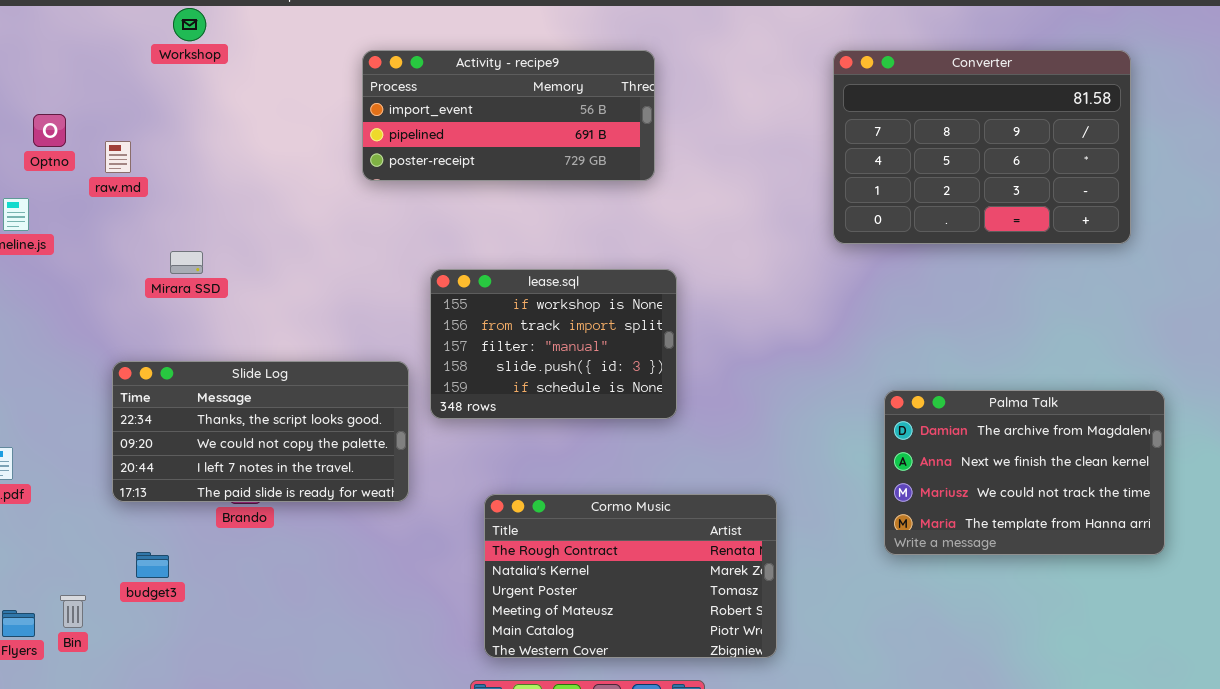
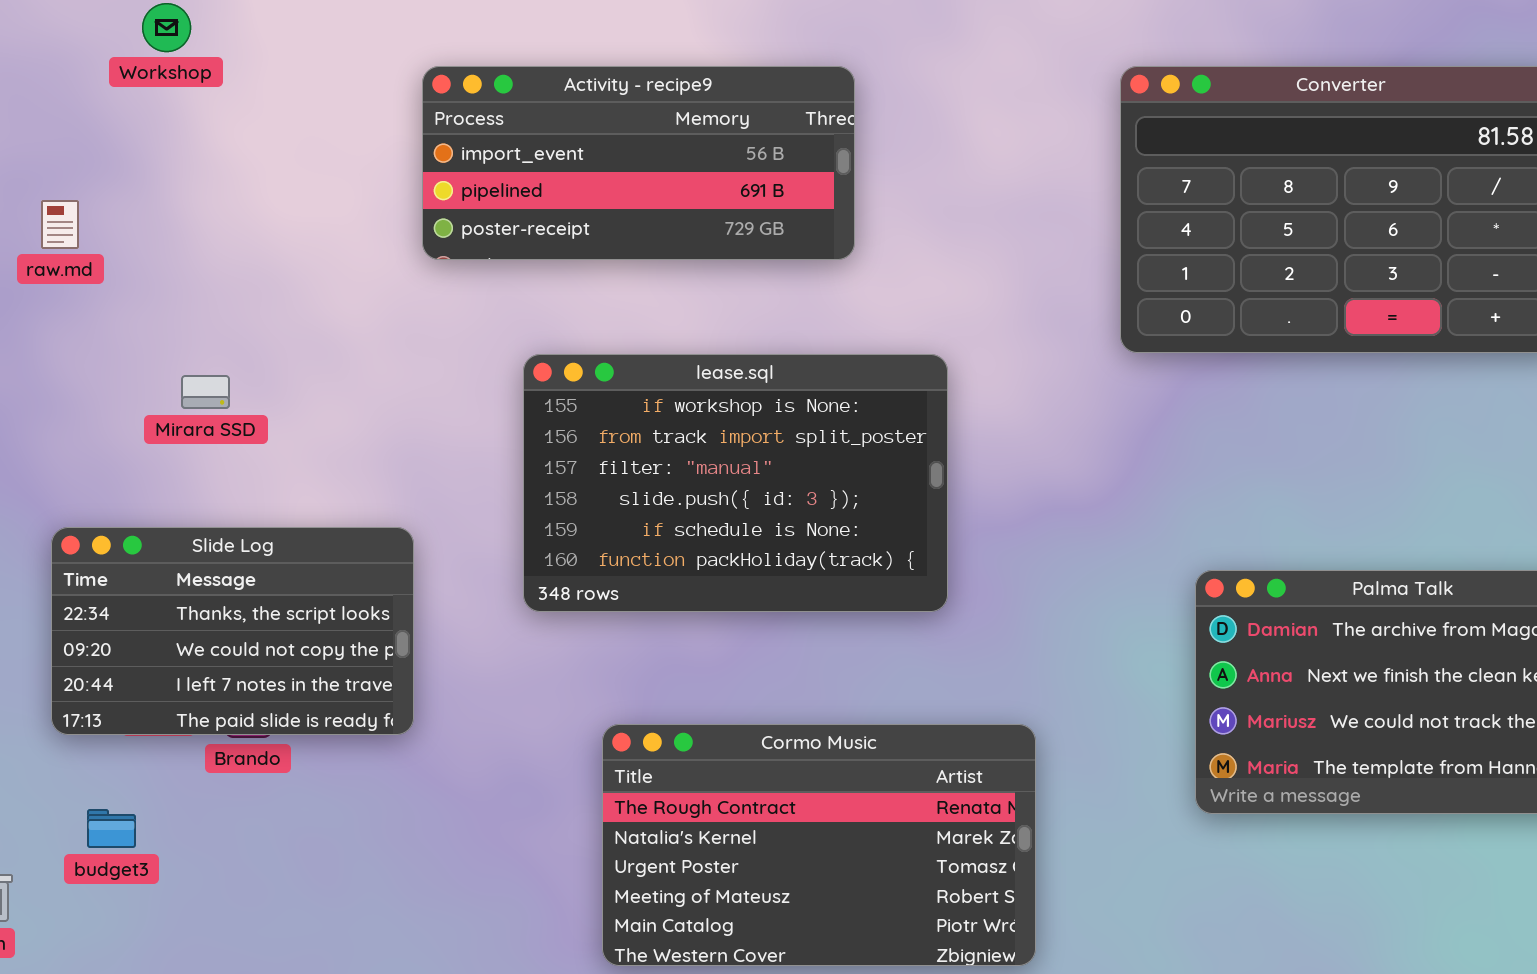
Mirara SSD: [170,251,203,274] -> [181,375,230,409], moved
lease.sql: [430,269,677,419] -> [523,354,948,612], resized
Slide Log: [112,361,409,502] -> [51,527,414,735], resized

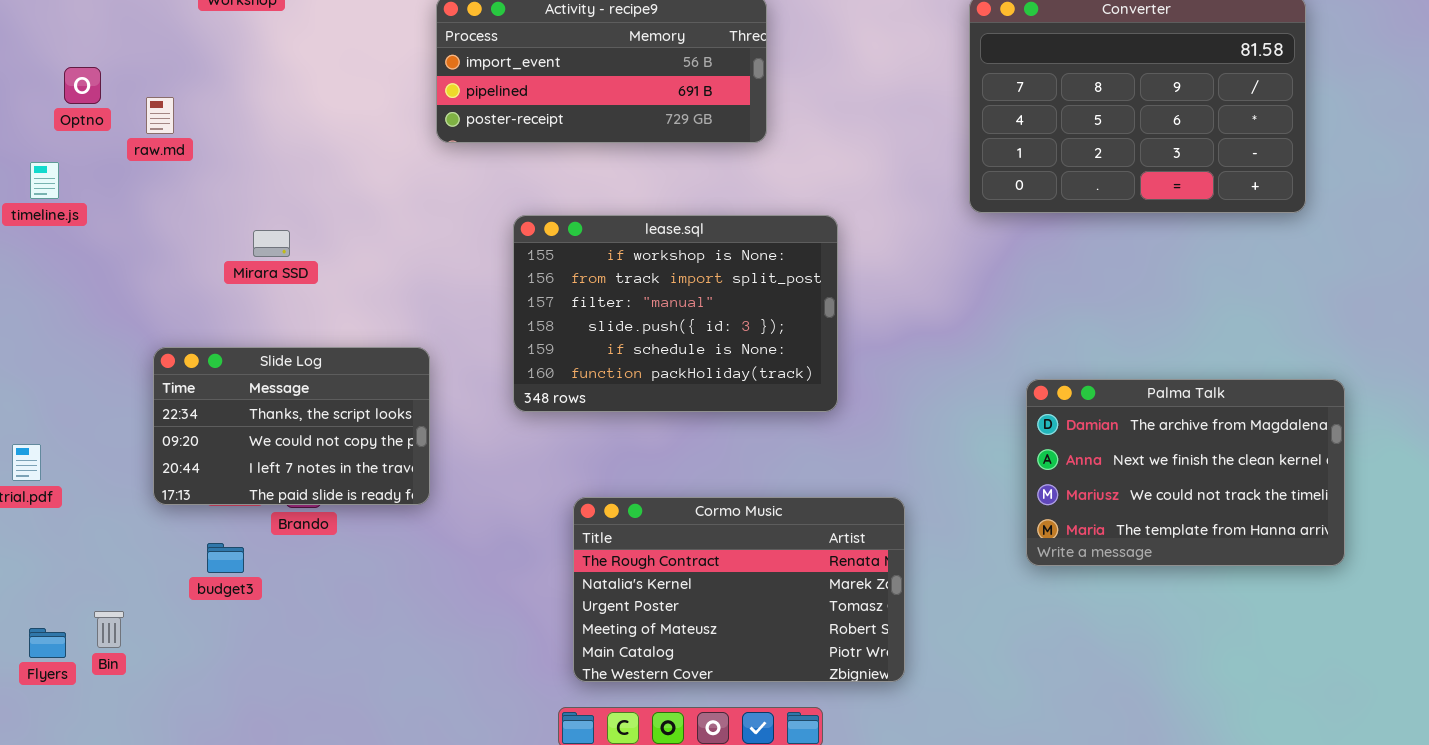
budget3: [87,809,136,848] -> [207,543,244,573], moved

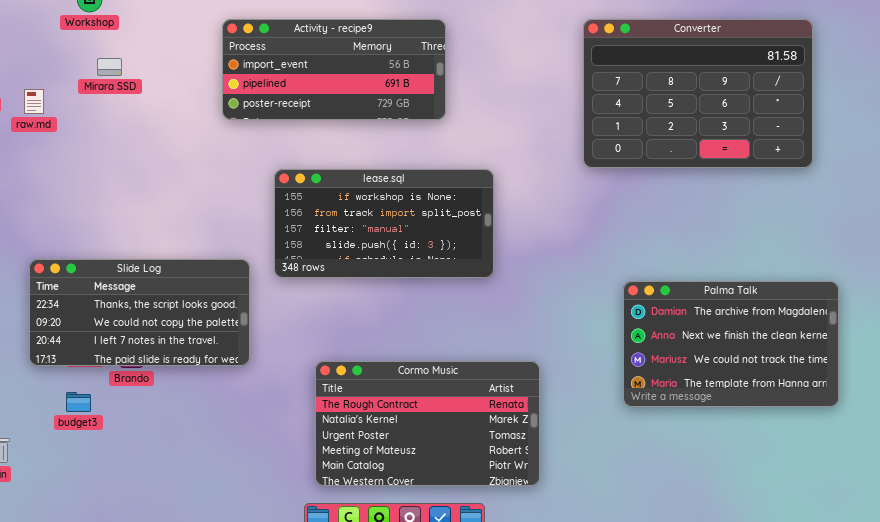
lease.sql: [513,215,838,412] -> [274,169,494,278], resized
Mirara SSD: [253,230,290,257] -> [97,58,122,76], moved
Slide Log: [153,347,430,505] -> [29,259,250,366], resized

